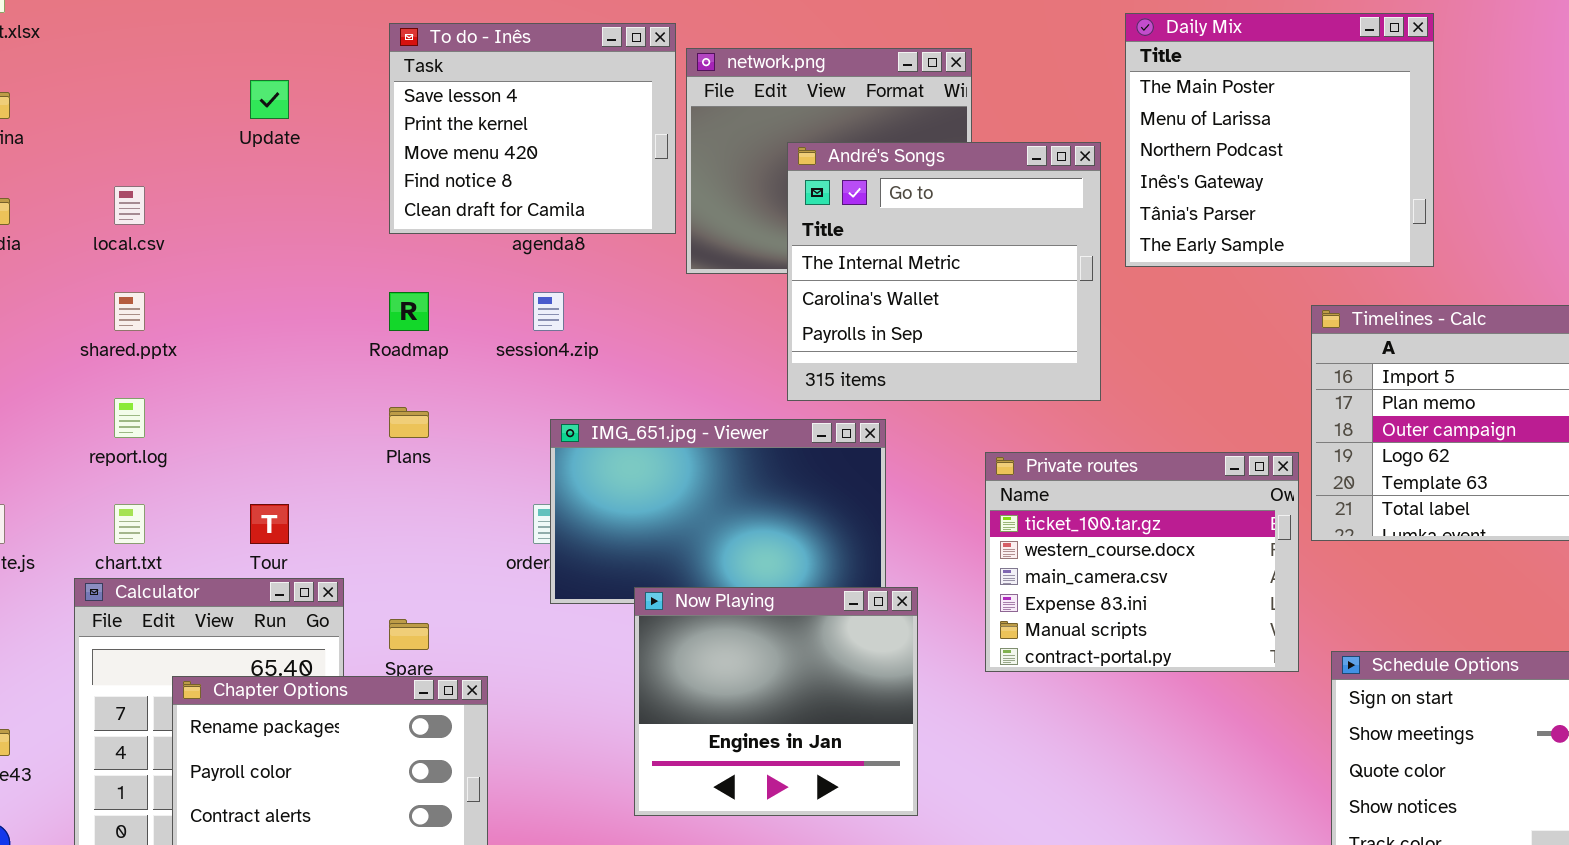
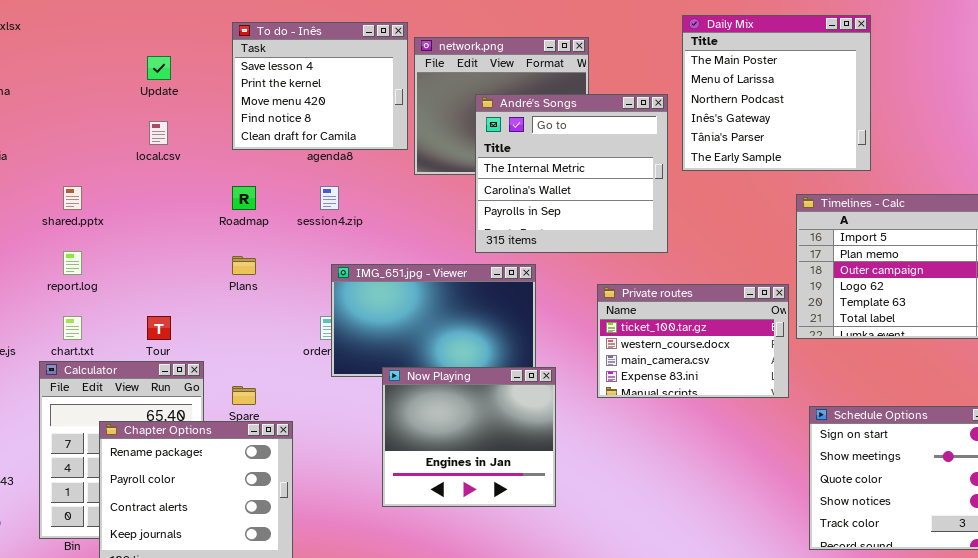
local.csv: [114,186,145,225] -> [149,121,168,145], moved
Private routes: [985,452,1299,672] -> [597,284,789,398], resized

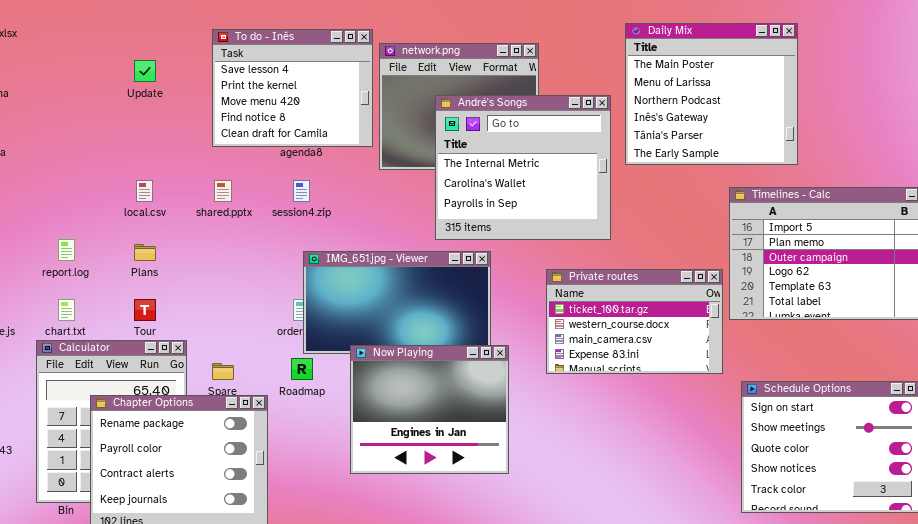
local.csv: [149,121,168,145] -> [136,180,153,202], moved
shared.pptx: [63,186,82,210] -> [214,180,232,202], moved
Roadmap: [232,186,256,210] -> [291,358,313,380], moved
Plans: [232,256,256,275] -> [134,244,156,261], moved

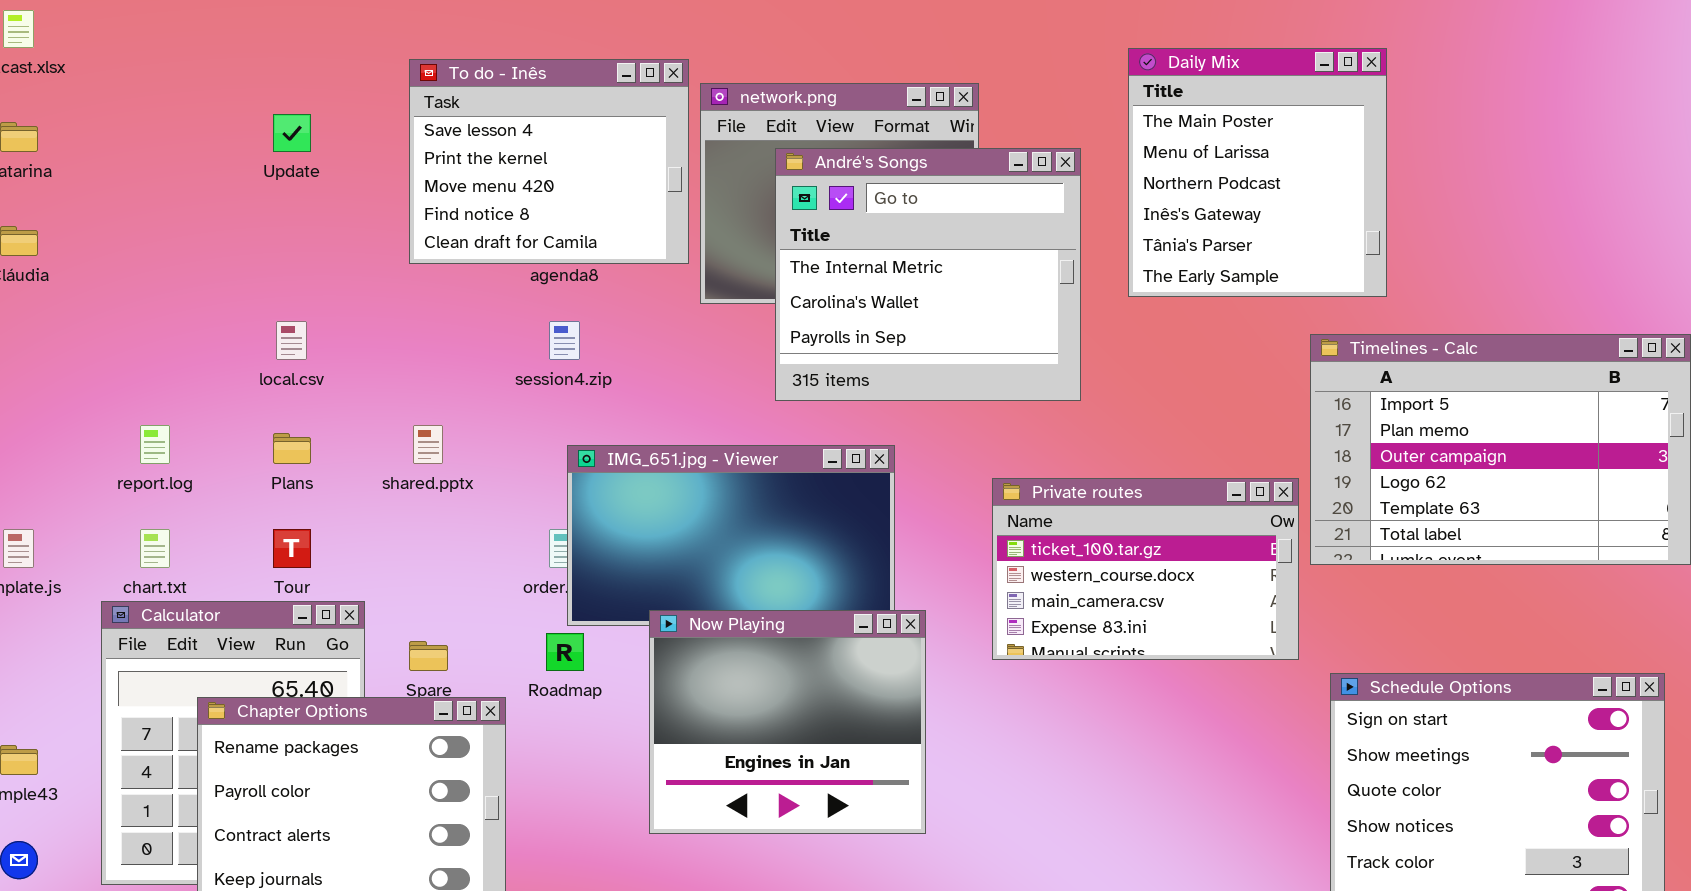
Daily Mix: [625,23,798,165] -> [1128,48,1387,297], resized
André's Songs: [435,95,611,240] -> [775,148,1081,401], moved
shared.pptx: [214,180,232,202] -> [413,425,443,464], moved

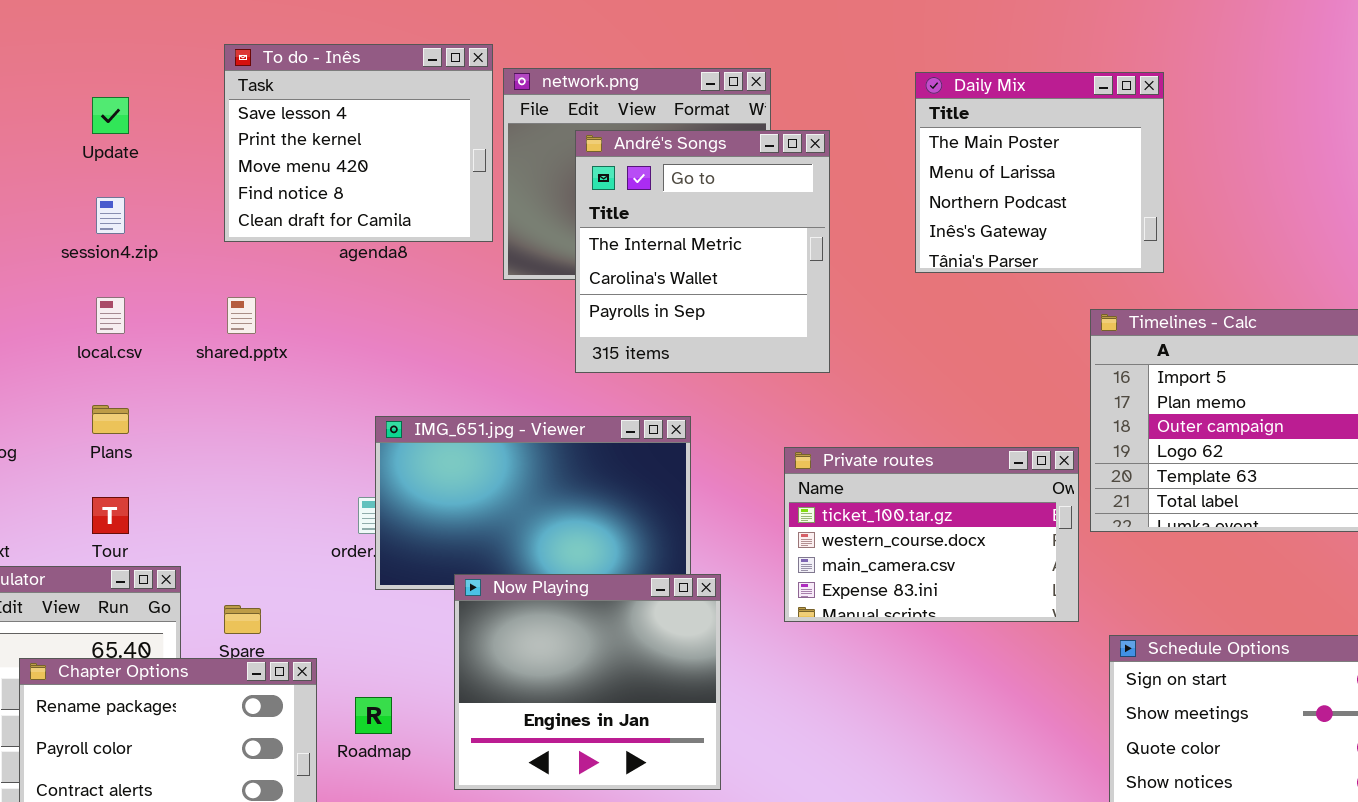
Daily Mix: [1128,48,1387,297] -> [915,72,1164,273], resized
André's Songs: [775,148,1081,401] -> [575,130,830,373], resized
session4.zip: [549,321,580,360] -> [96,197,125,234], moved
shared.pptx: [413,425,443,464] -> [227,297,256,334], moved
Roadmap: [546,633,584,671] -> [355,697,392,734], moved

